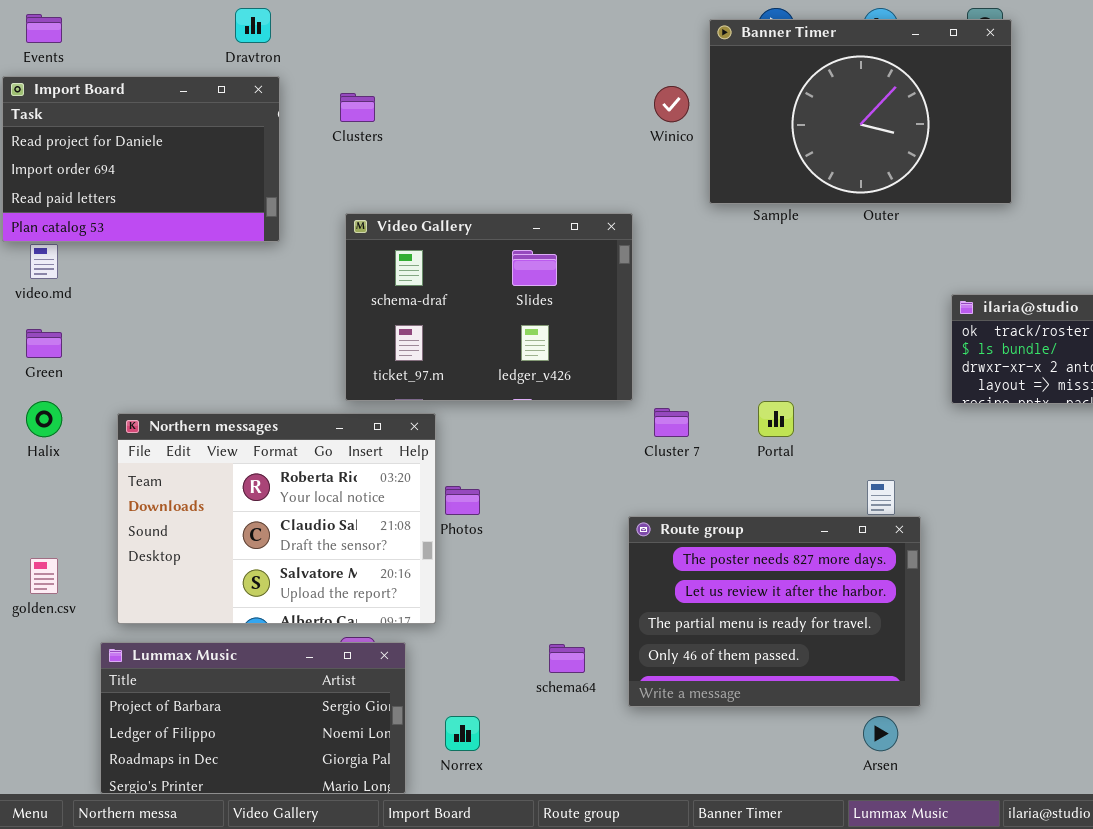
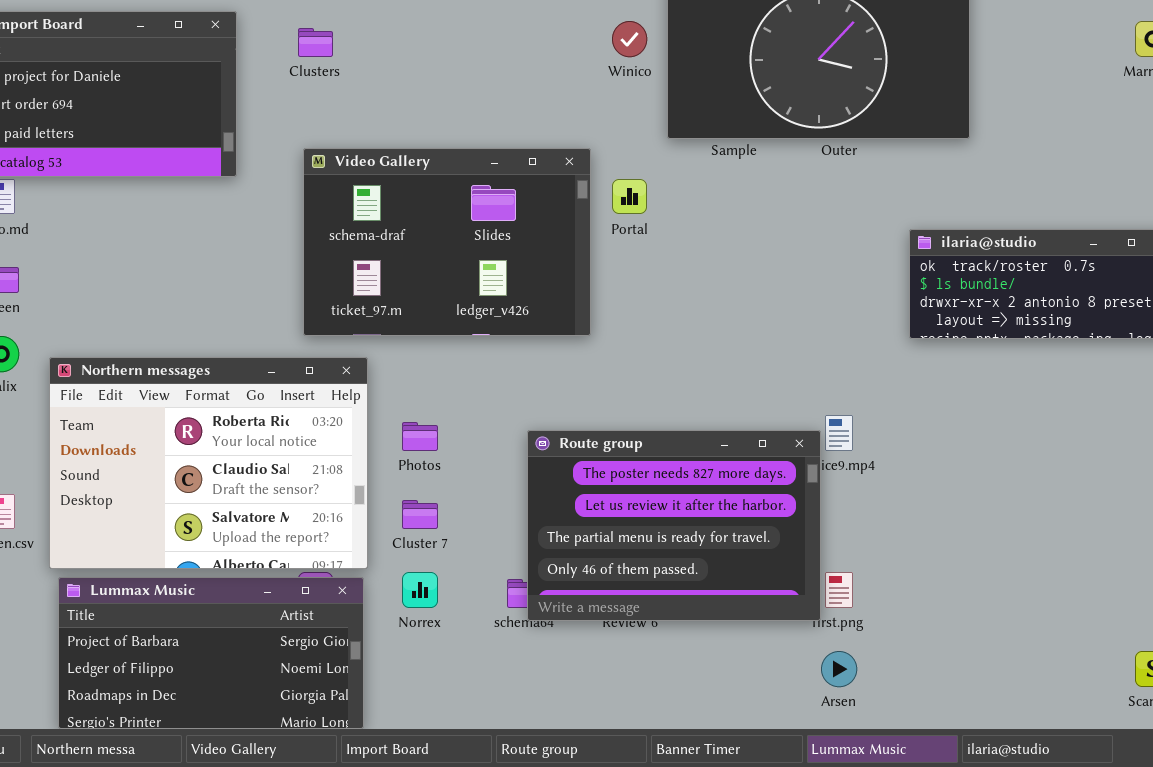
Portal: [758,401,794,437] -> [612,179,647,214], moved
Cluster 7: [654,408,689,437] -> [402,500,438,529], moved
Northern messages: [117,413,436,624] -> [49,357,368,569], moved
Route group: [628,516,921,707] -> [527,430,821,621], moved
Norrex: [445,716,480,751] -> [402,572,438,608], moved

